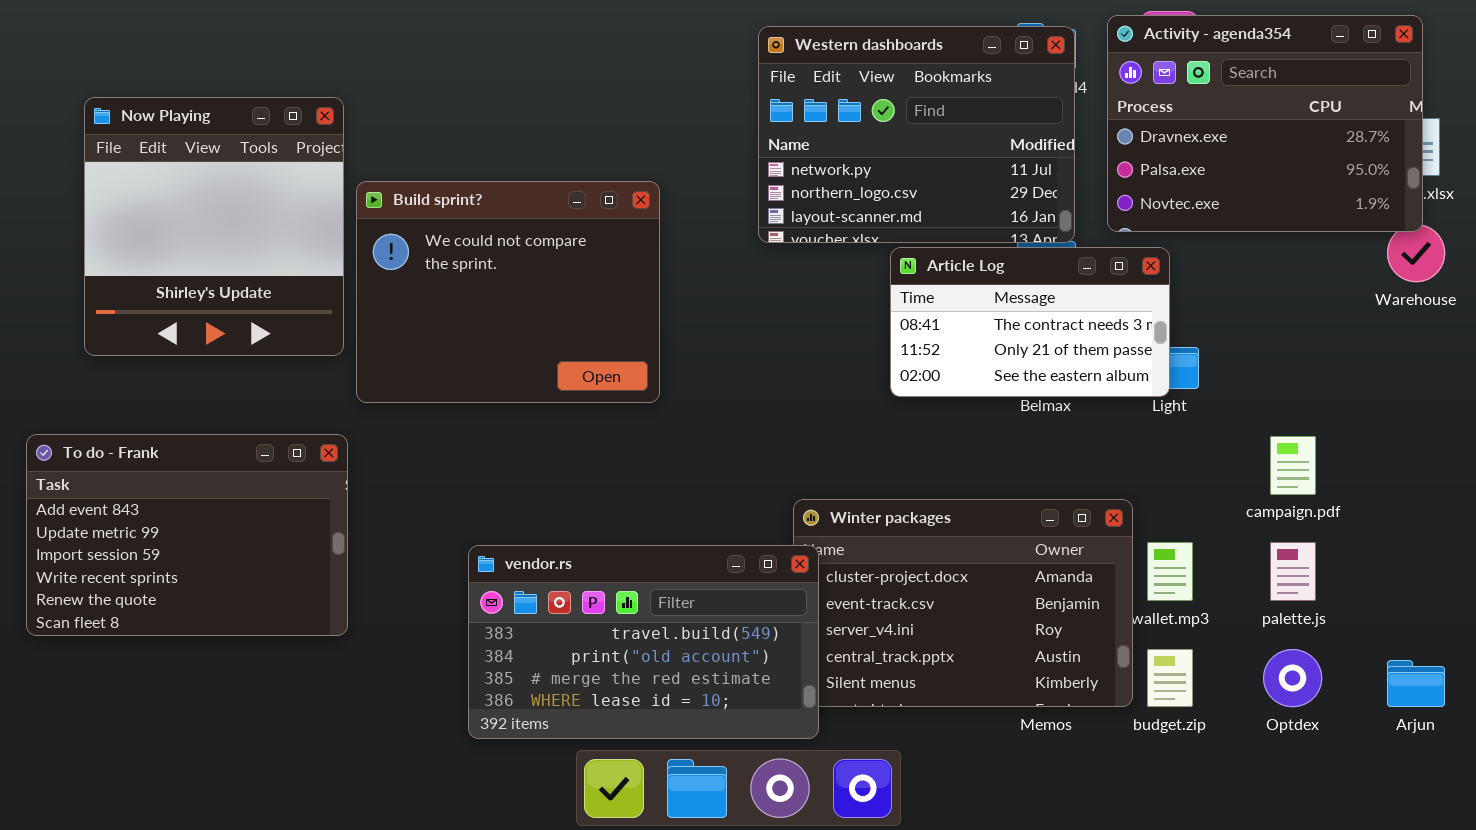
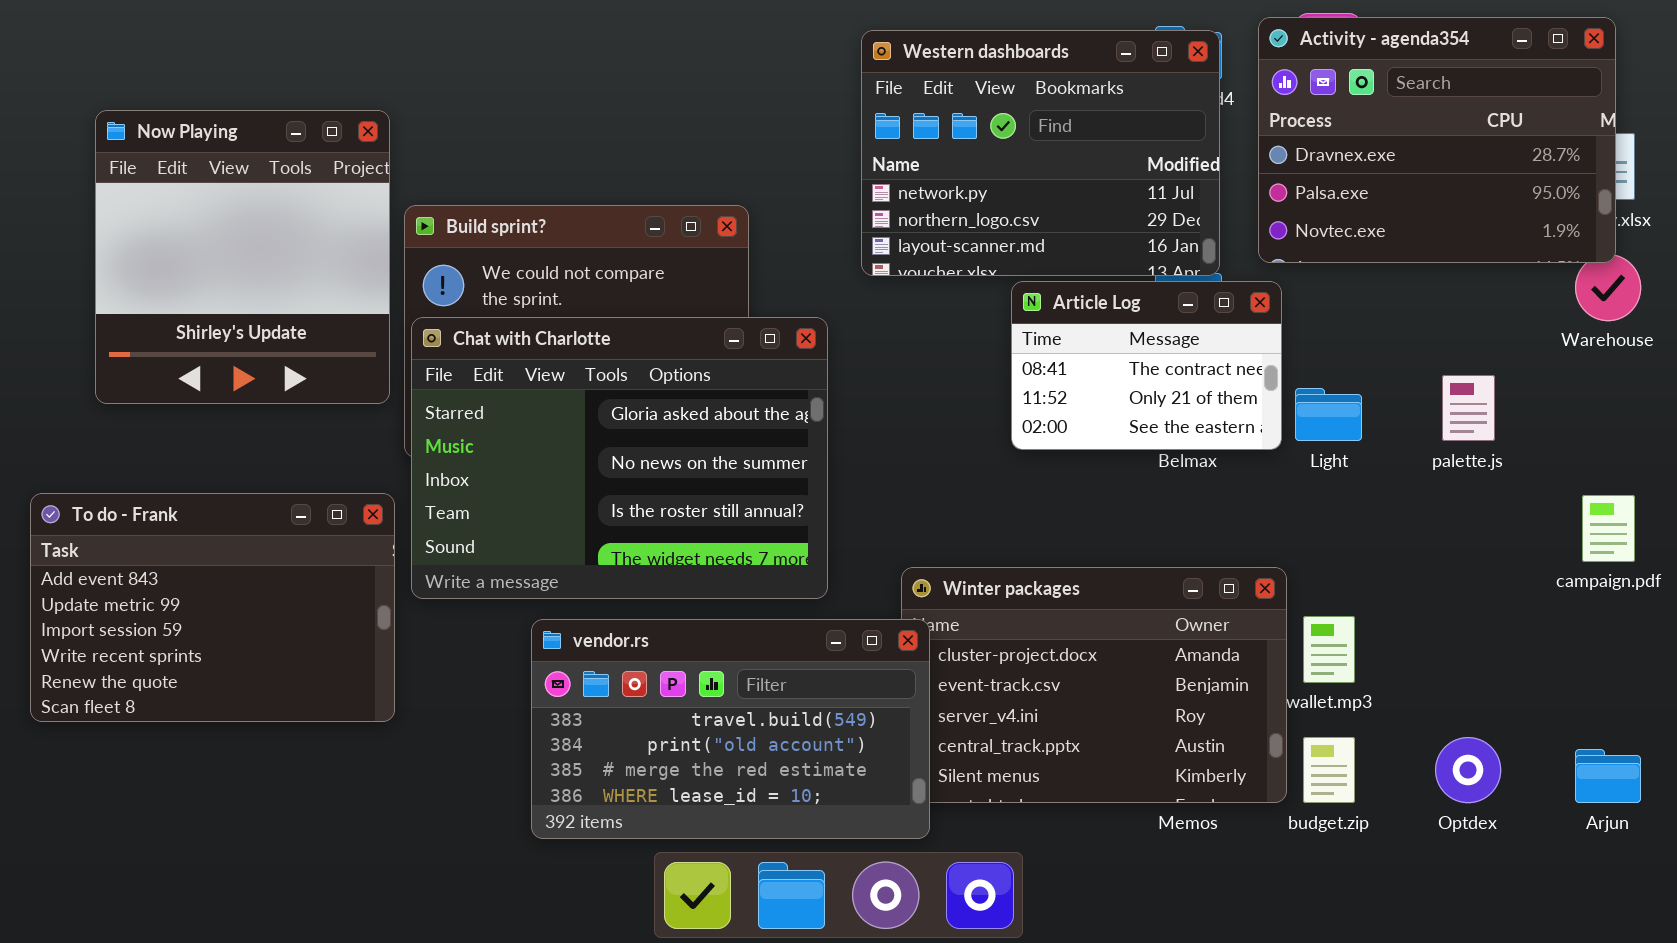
Article Log: [890,247,1170,397] -> [1011,281,1282,450], resized
Chat with Charlotte: none -> [411,317,828,599], opened
campaign.pdf: [1270,436,1316,495] -> [1582,495,1635,562], moved
palette.js: [1270,542,1316,601] -> [1442,375,1495,441], moved

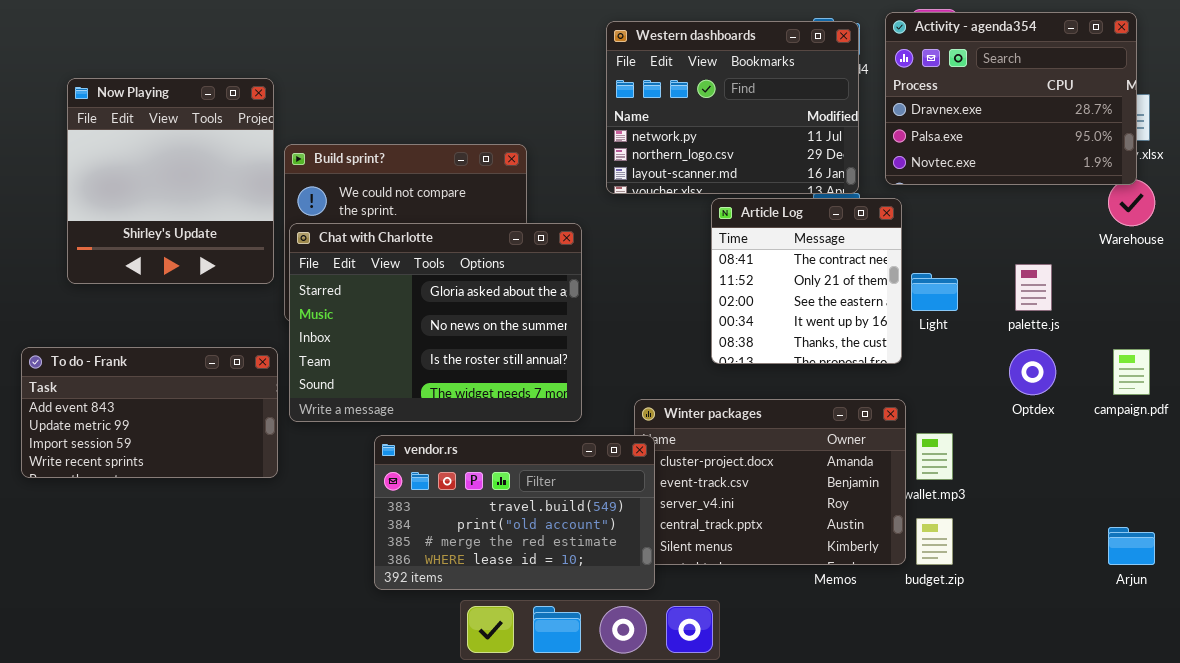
Article Log: [1011,281,1282,450] -> [711,198,902,364], resized
To do - Frank: [30,493,395,722] -> [21,347,278,478], resized
Optdex: [1435,737,1501,803] -> [1009,349,1056,395], moved

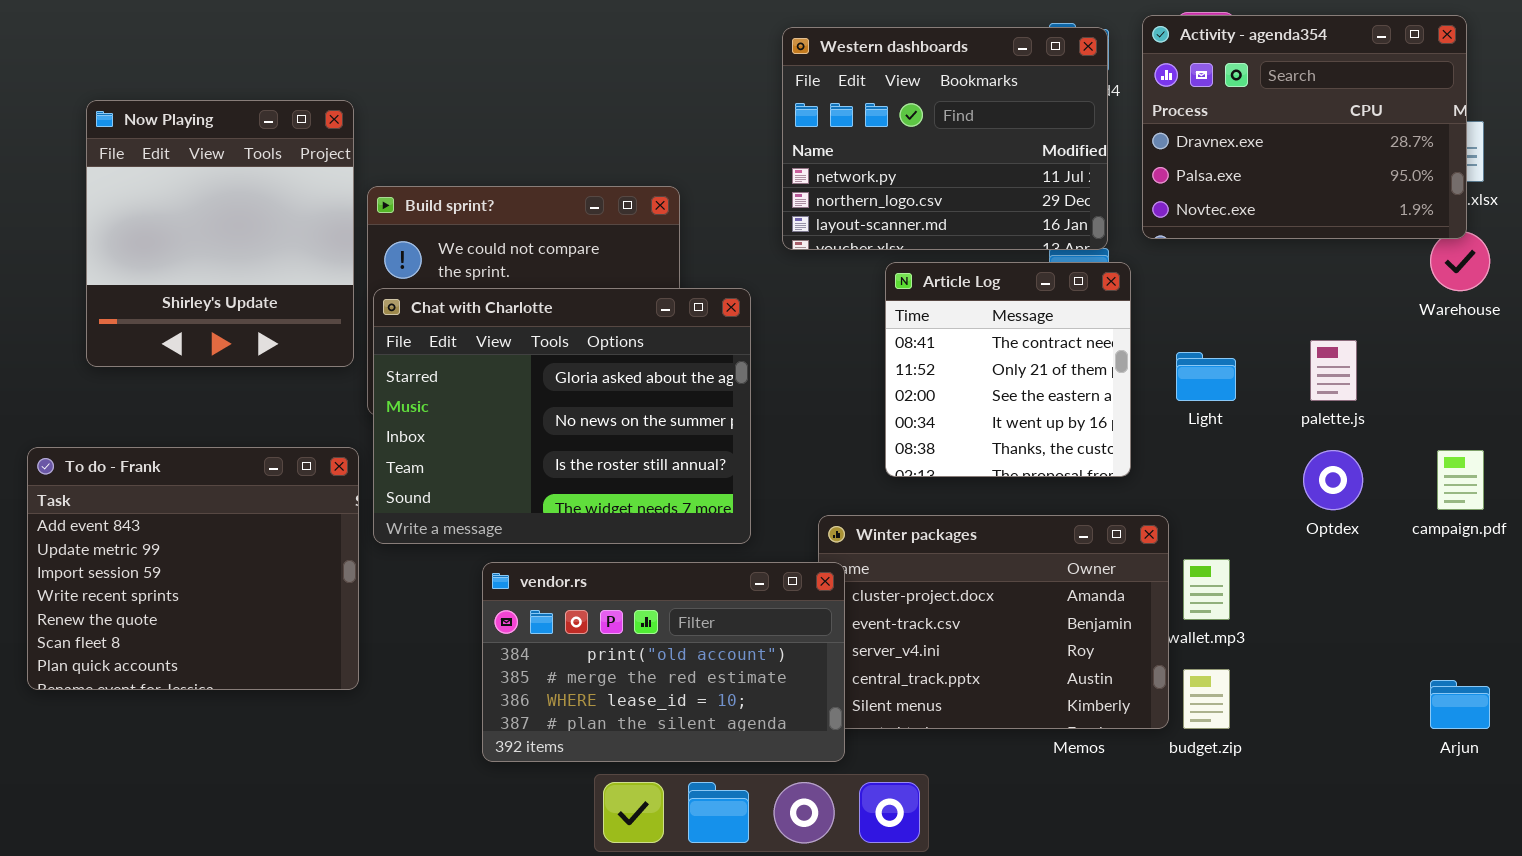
Article Log: [711,198,902,364] -> [885,262,1131,477], moved
To do - Frank: [21,347,278,478] -> [27,447,359,690], resized
vendor.rs: [374,435,655,590] -> [482,562,845,762], scrolled down 1 row

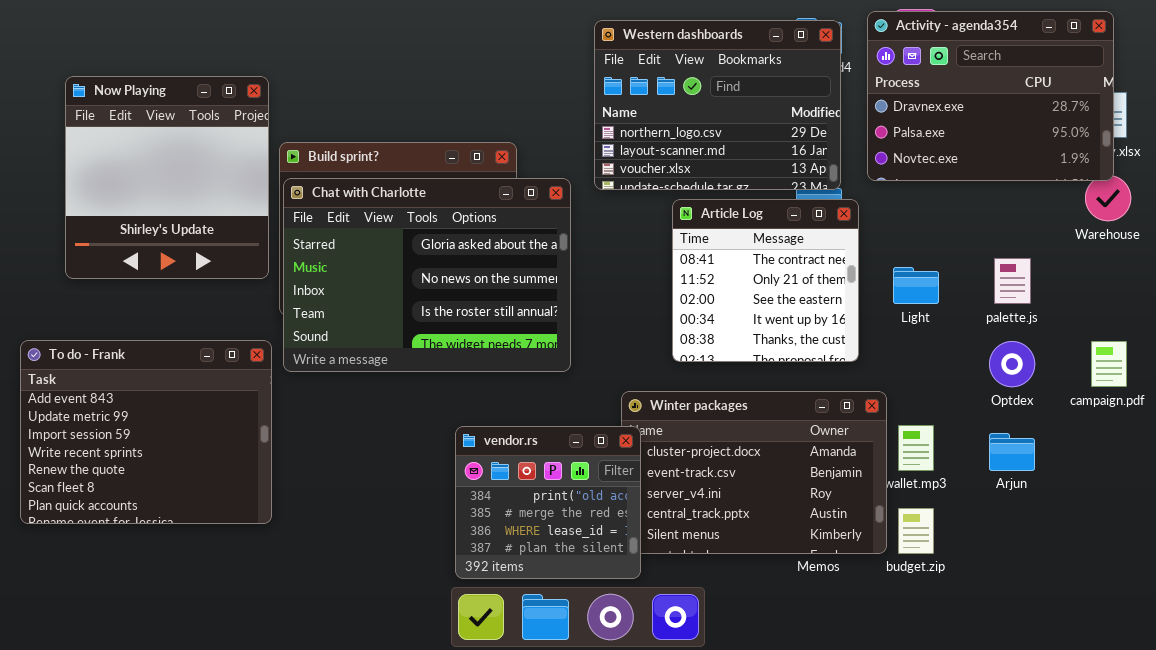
Western dashboards: [782,27,1108,250] -> [594,20,841,190], scrolled down 1 row
Chat with Charlotte: [373,288,751,544] -> [283,178,571,372], moved
vendor.rs: [482,562,845,762] -> [455,426,641,579], resized
Arjun: [1430,680,1490,729] -> [989,433,1035,471], moved

